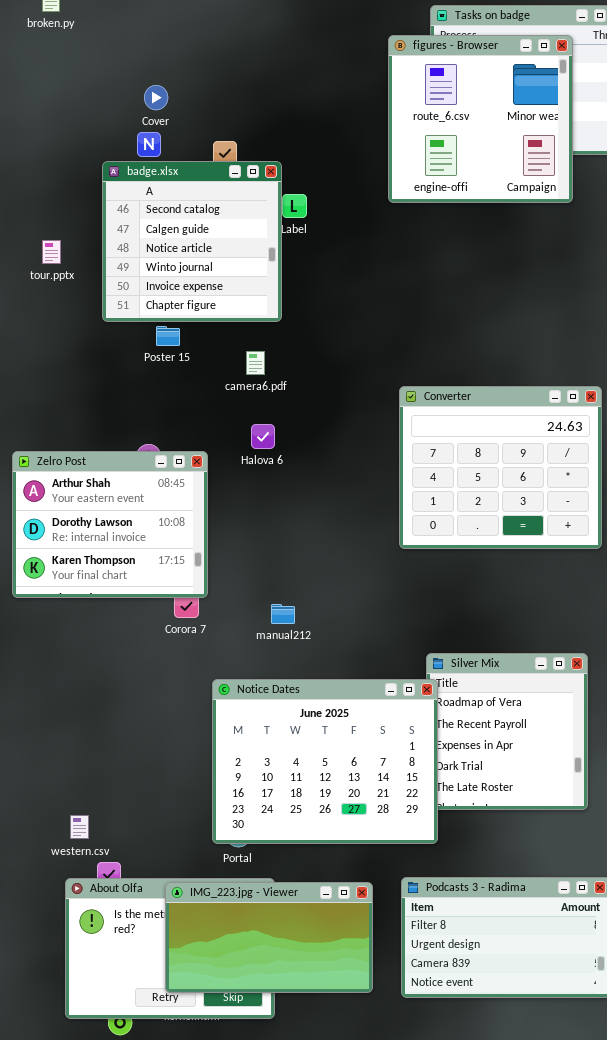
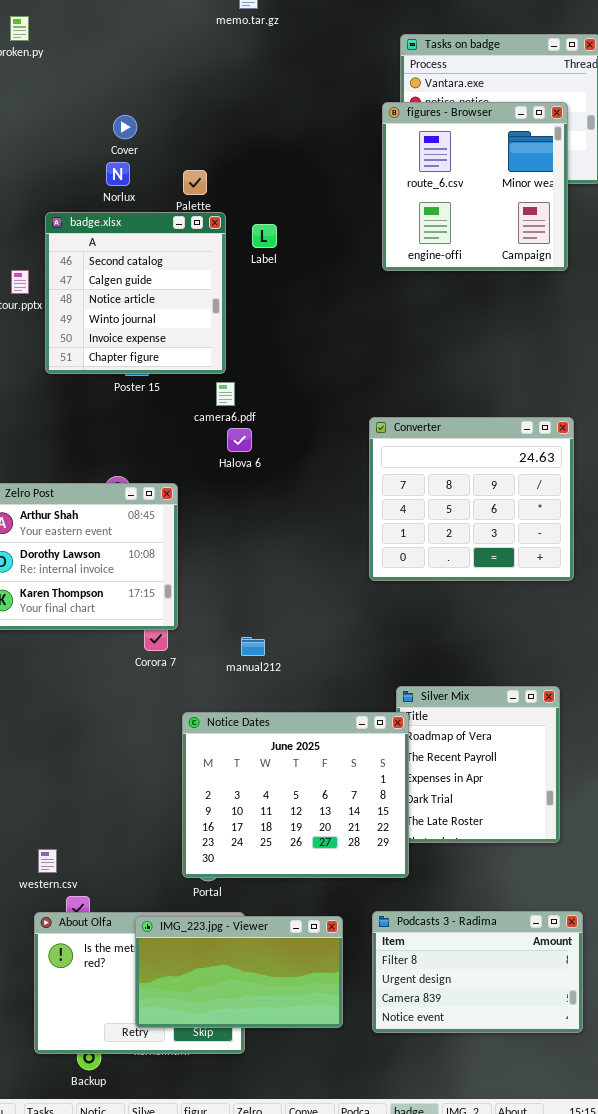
figures - Browser: [388,35,573,203] -> [382,102,568,271], moved
badge.xlsx: [102,161,282,322] -> [45,212,226,374], moved
Halova 6: [251,424,275,449] -> [227,428,252,452], moved

